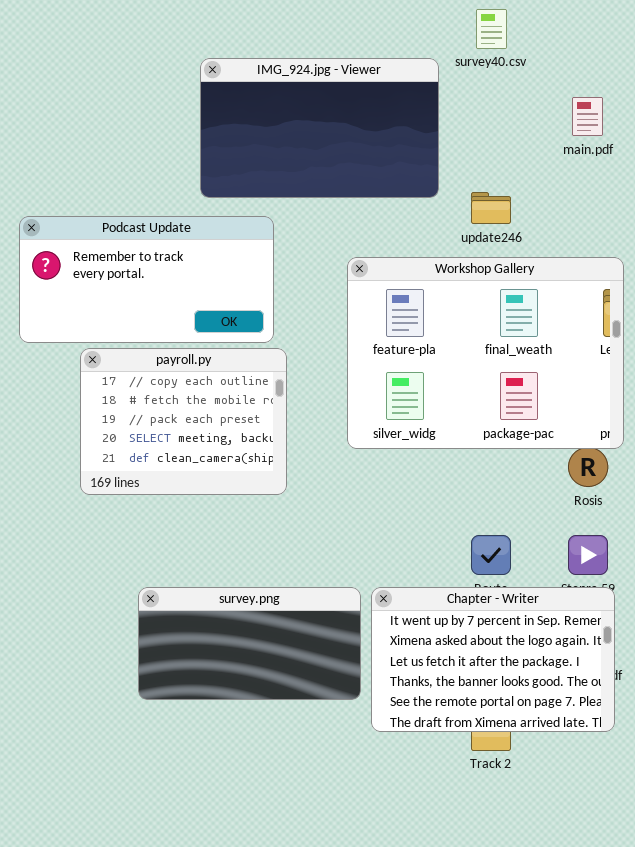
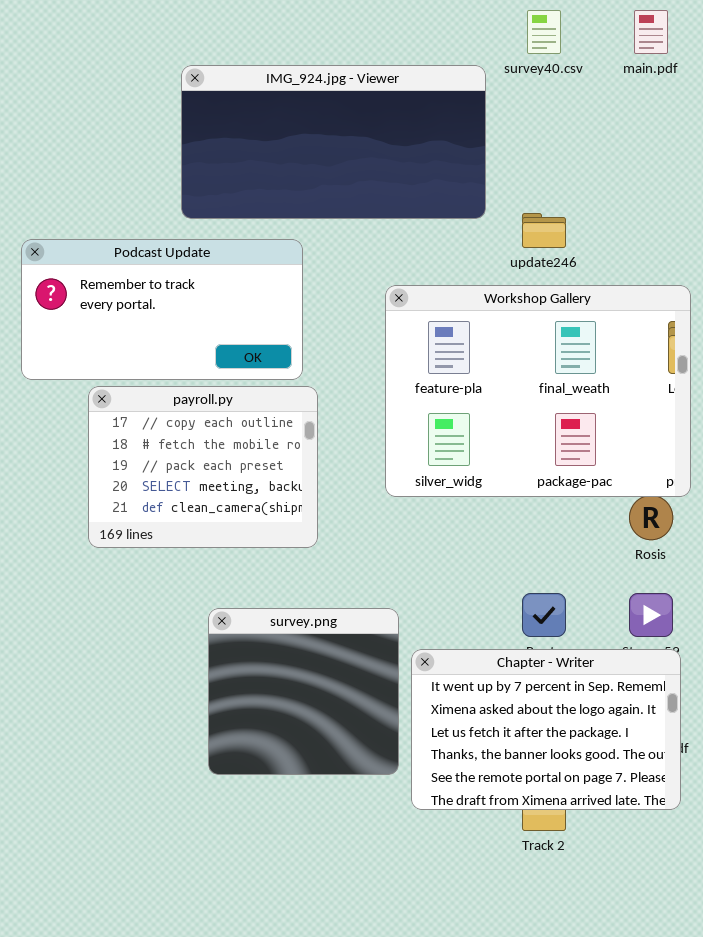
IMG_924.jpg - Viewer: [200,58,439,198] -> [181,65,486,219], resized
main.pdf: [572,97,603,136] -> [634,10,668,54], moved
survey.png: [138,587,361,700] -> [208,608,399,775], resized

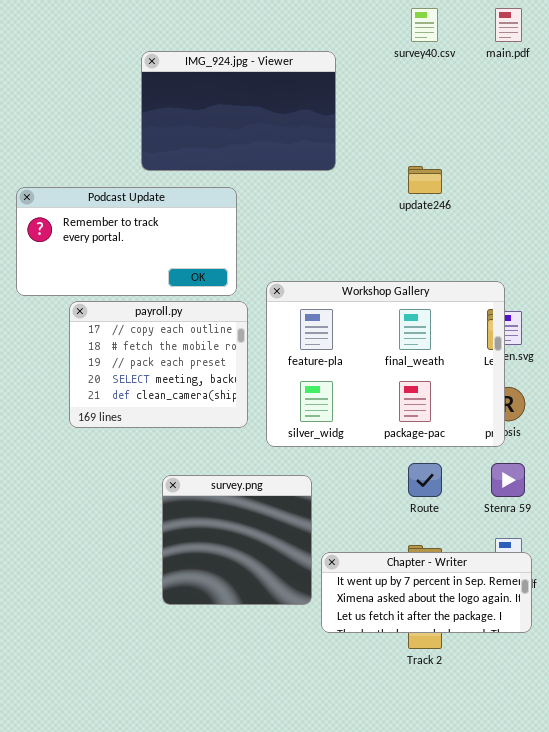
IMG_924.jpg - Viewer: [181,65,486,219] -> [141,51,336,171], resized
Workshop Gallery: [385,285,691,497] -> [266,281,505,447], moved
Chapter - Writer: [411,649,681,810] -> [321,552,532,633], resized

